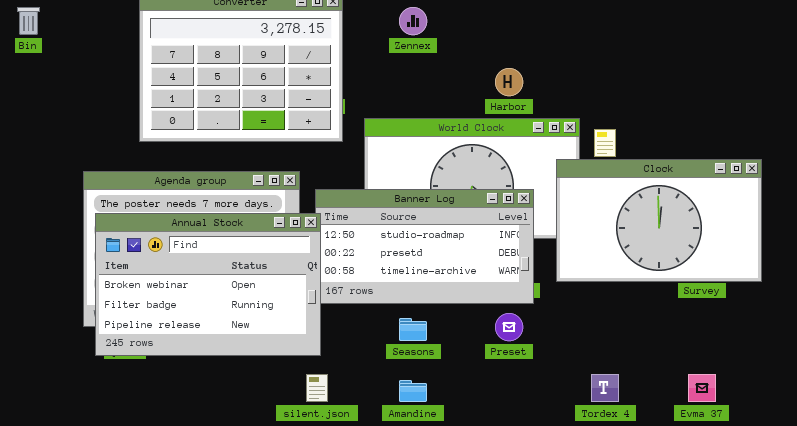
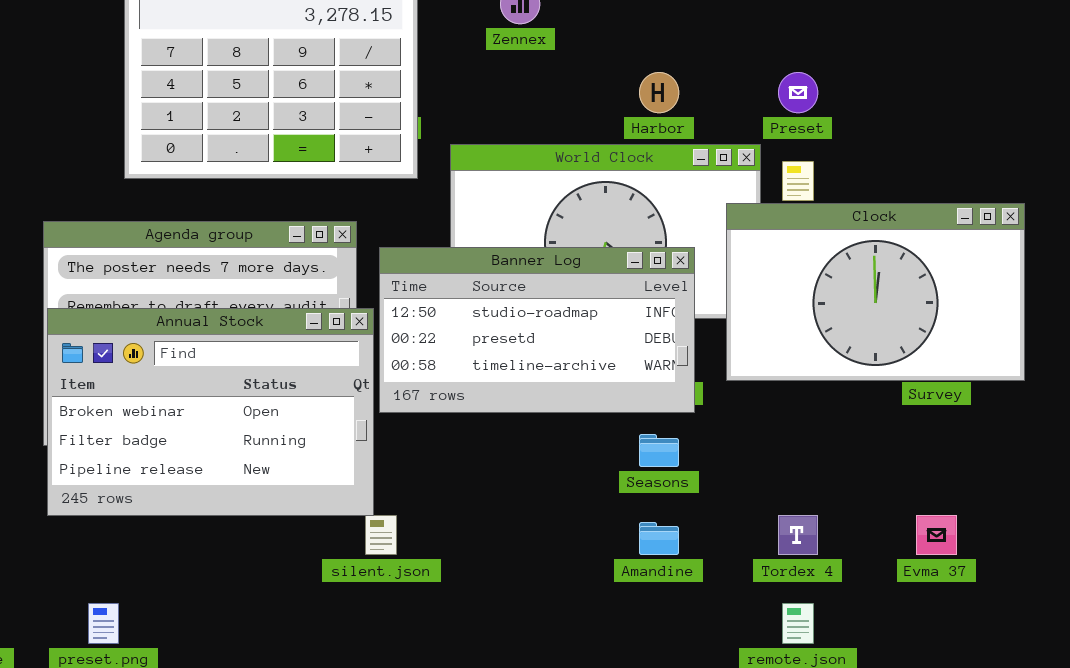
Annual Stock: [95,213,321,356] -> [47,308,374,516], moved
Preset: [495,313,523,341] -> [778,72,818,113], moved
Seasons: [399,318,427,341] -> [639,434,679,467], moved
Amandine: [399,380,427,402] -> [639,522,679,555], moved

